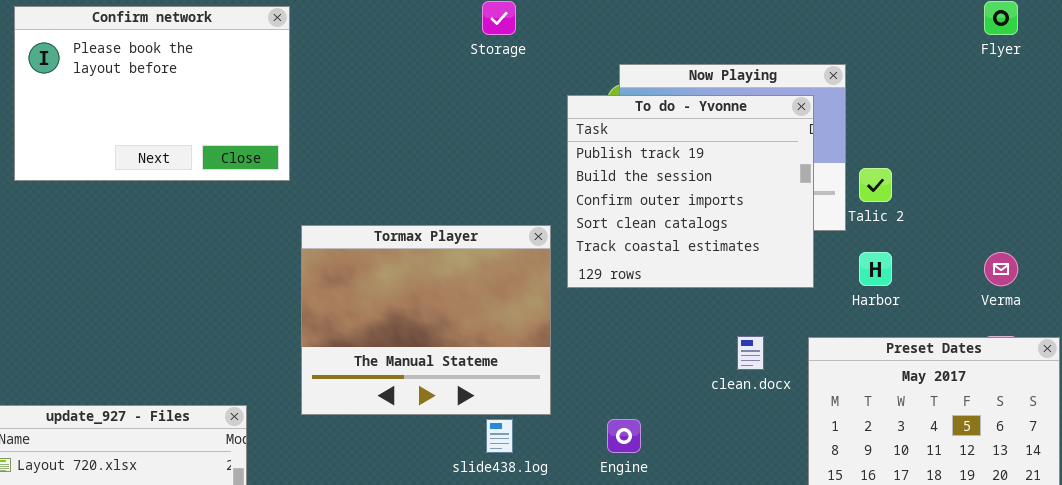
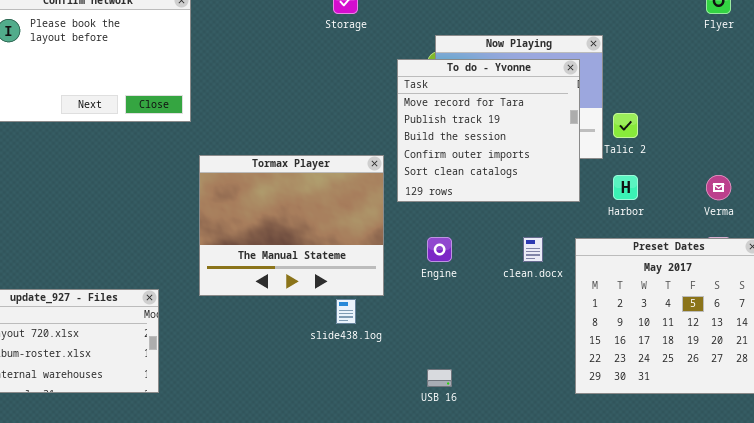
To do - Yvonne: [567,95,814,288] -> [397,59,580,202], scrolled up 1 row
Engine: [607,419,641,453] -> [427,237,452,262], moved

